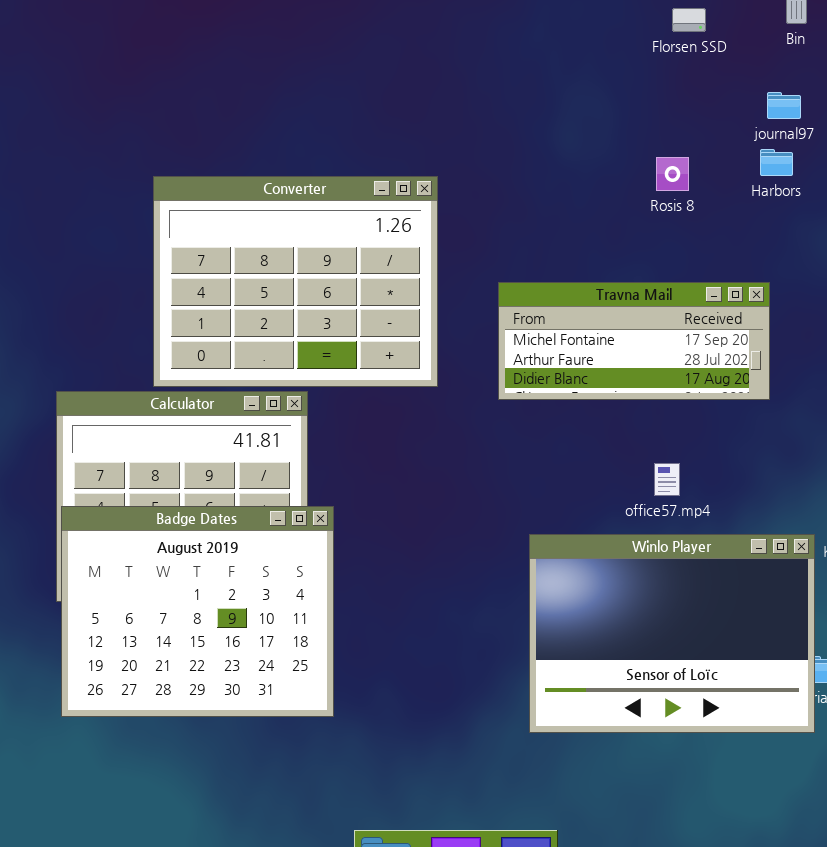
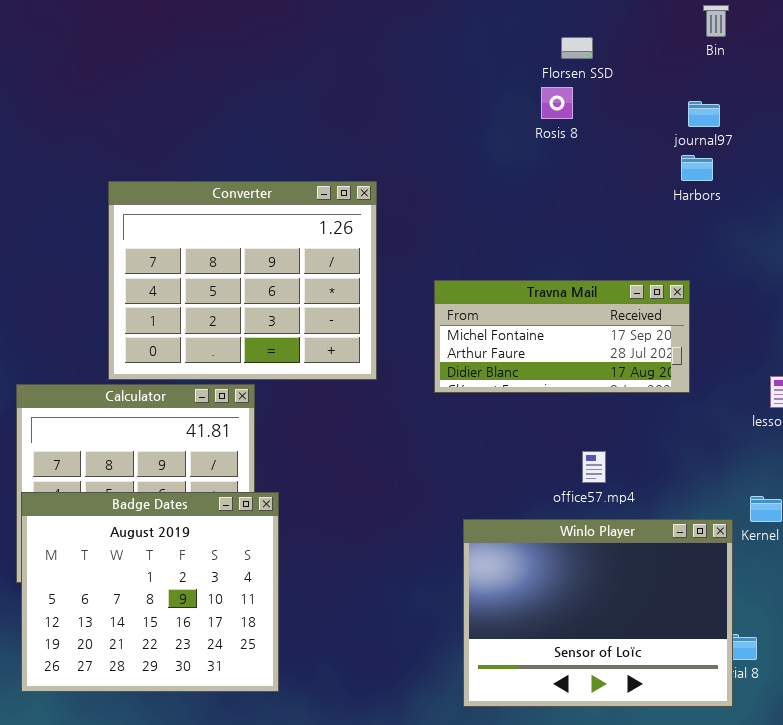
Florsen SSD: [672,8,706,32] -> [561,37,593,59], moved
Rosis 8: [656,157,689,191] -> [541,87,573,119], moved

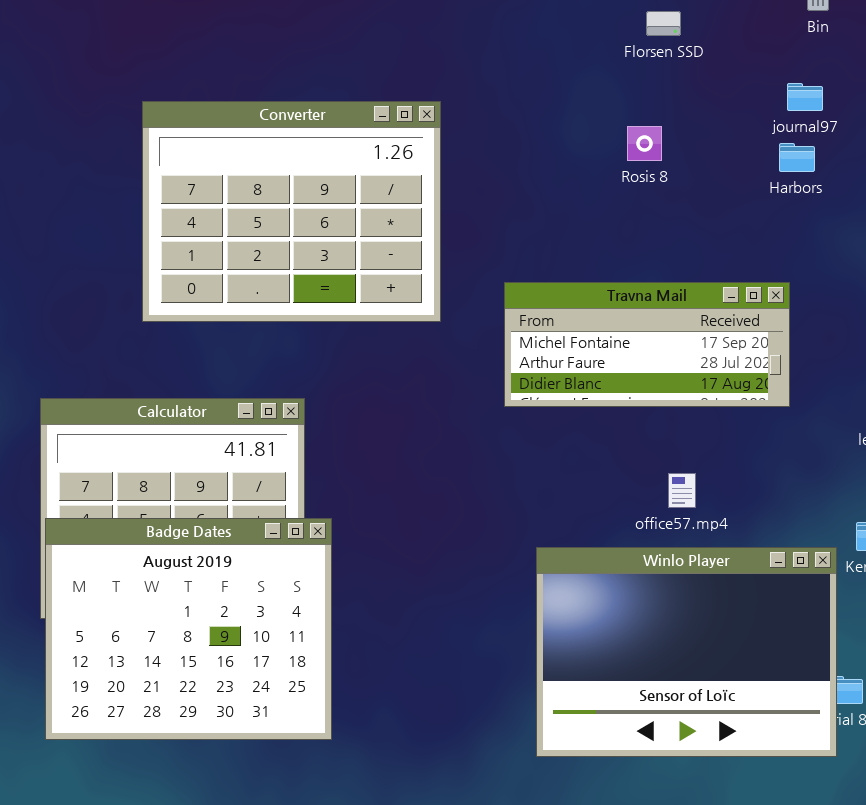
Rosis 8: [541,87,573,119] -> [627,126,662,161], moved
Converter: [108,181,377,380] -> [142,101,441,322], moved

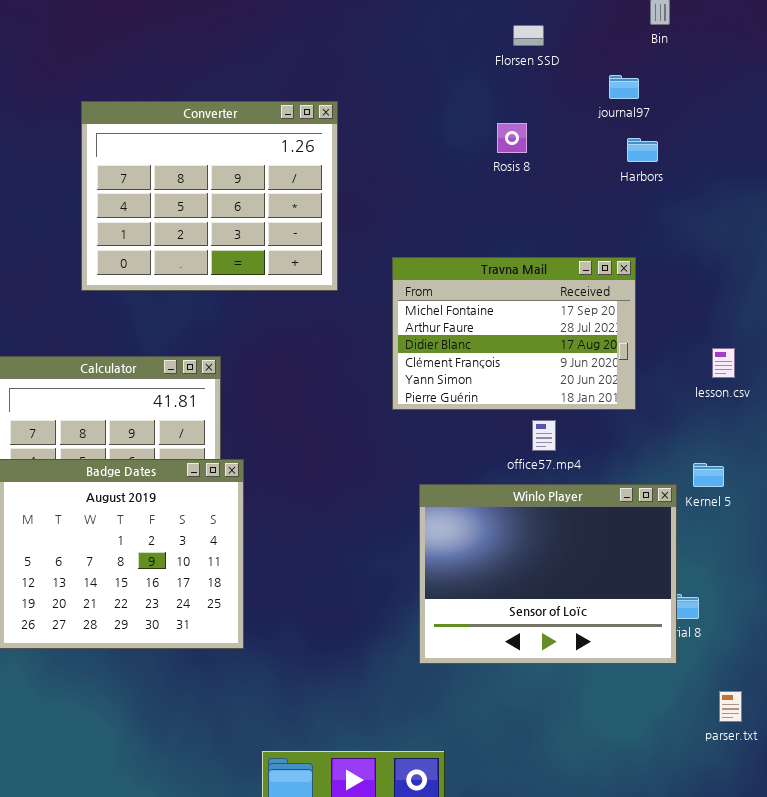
journal97: [787,83,823,111] -> [609,75,639,99], moved
Travna Mail: [504,282,790,407] -> [392,257,636,410], resized

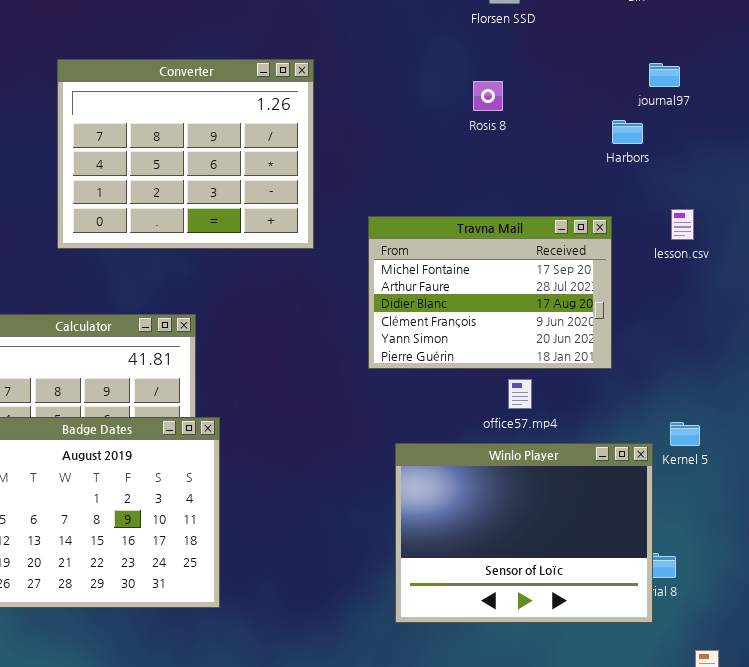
journal97: [609,75,639,99] -> [649,63,680,87], moved
Harbors: [627,138,658,162] -> [612,120,643,144], moved
lesson.csv: [712,348,735,378] -> [671,209,694,240], moved

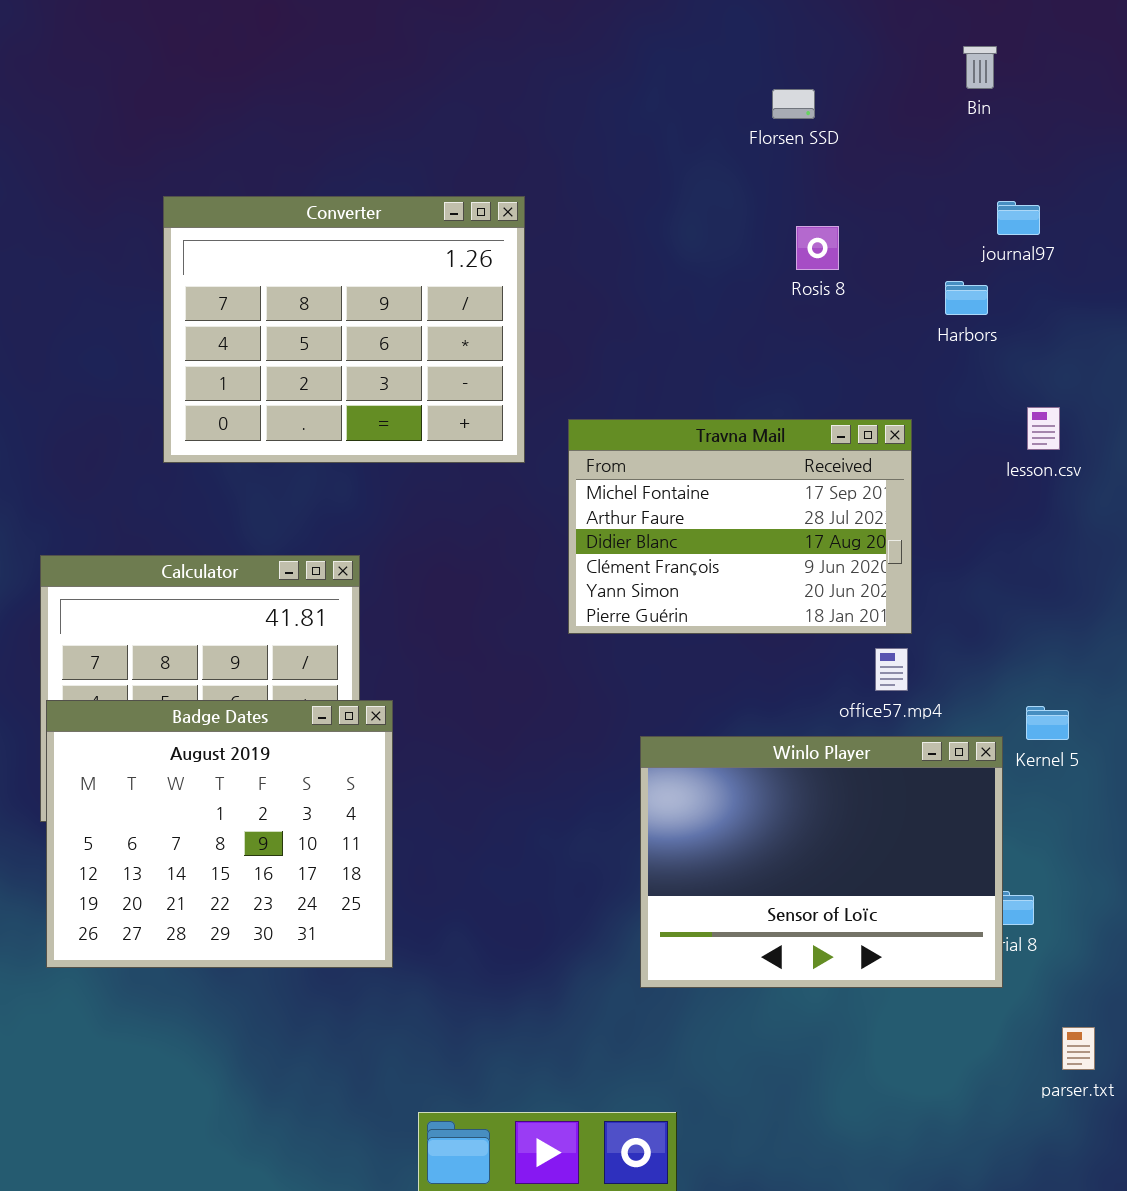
Rosis 8: [473,81,503,111] -> [796,226,839,270], moved
Travna Mail: [368,216,612,369] -> [568,419,912,634], moved
office57.mp4: [508,379,532,409] -> [875,648,908,691], moved

